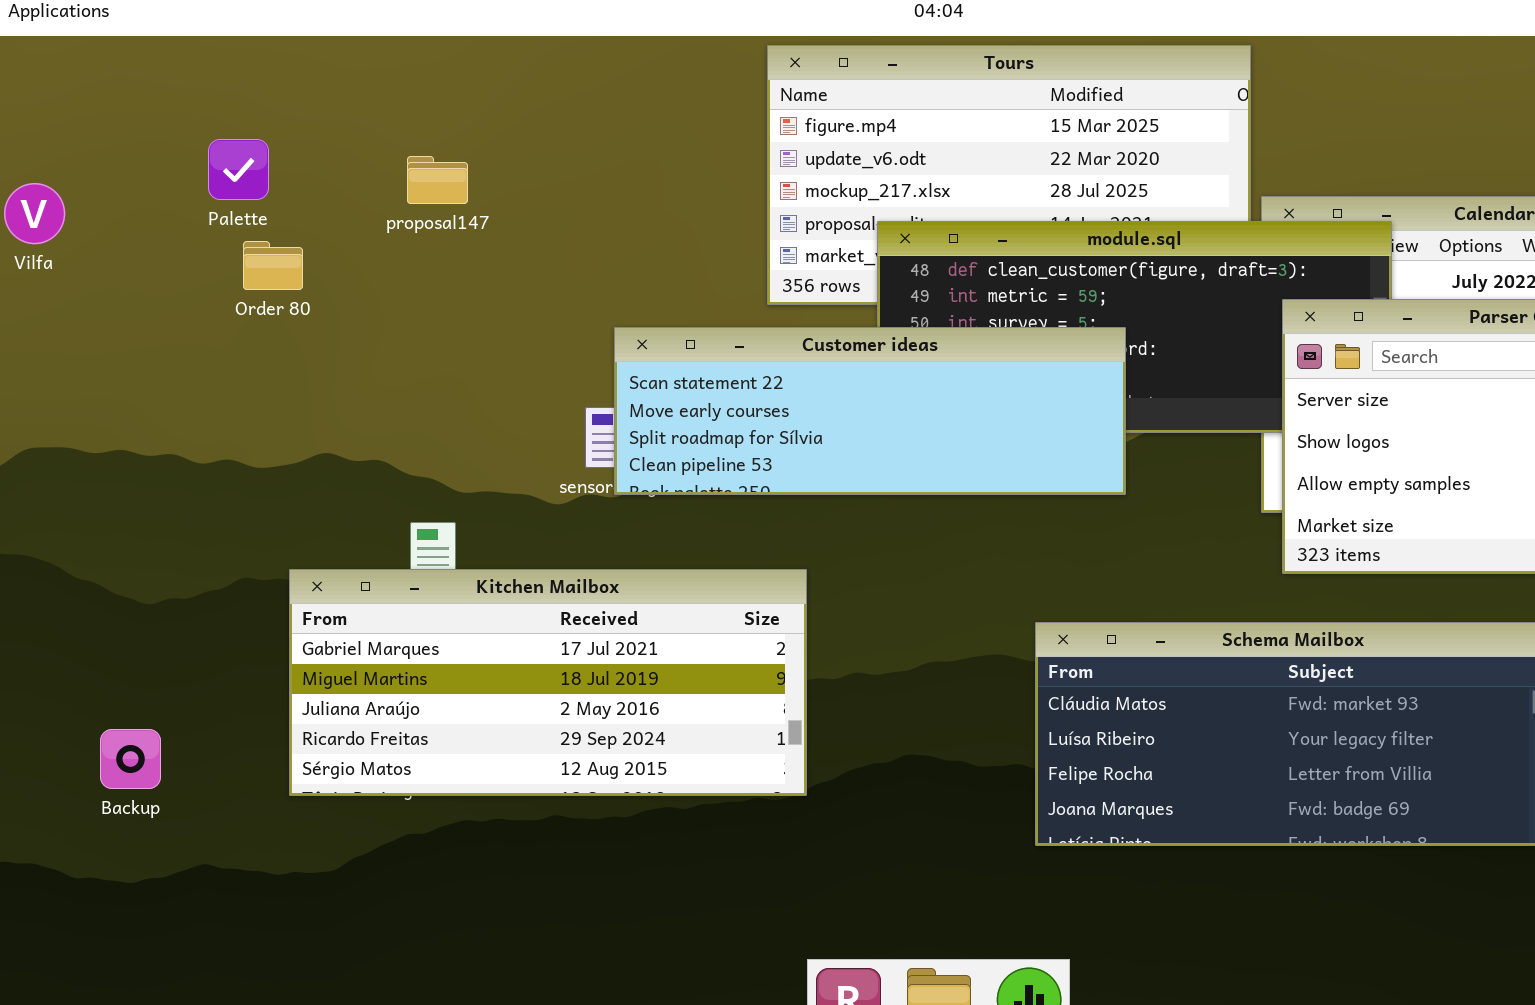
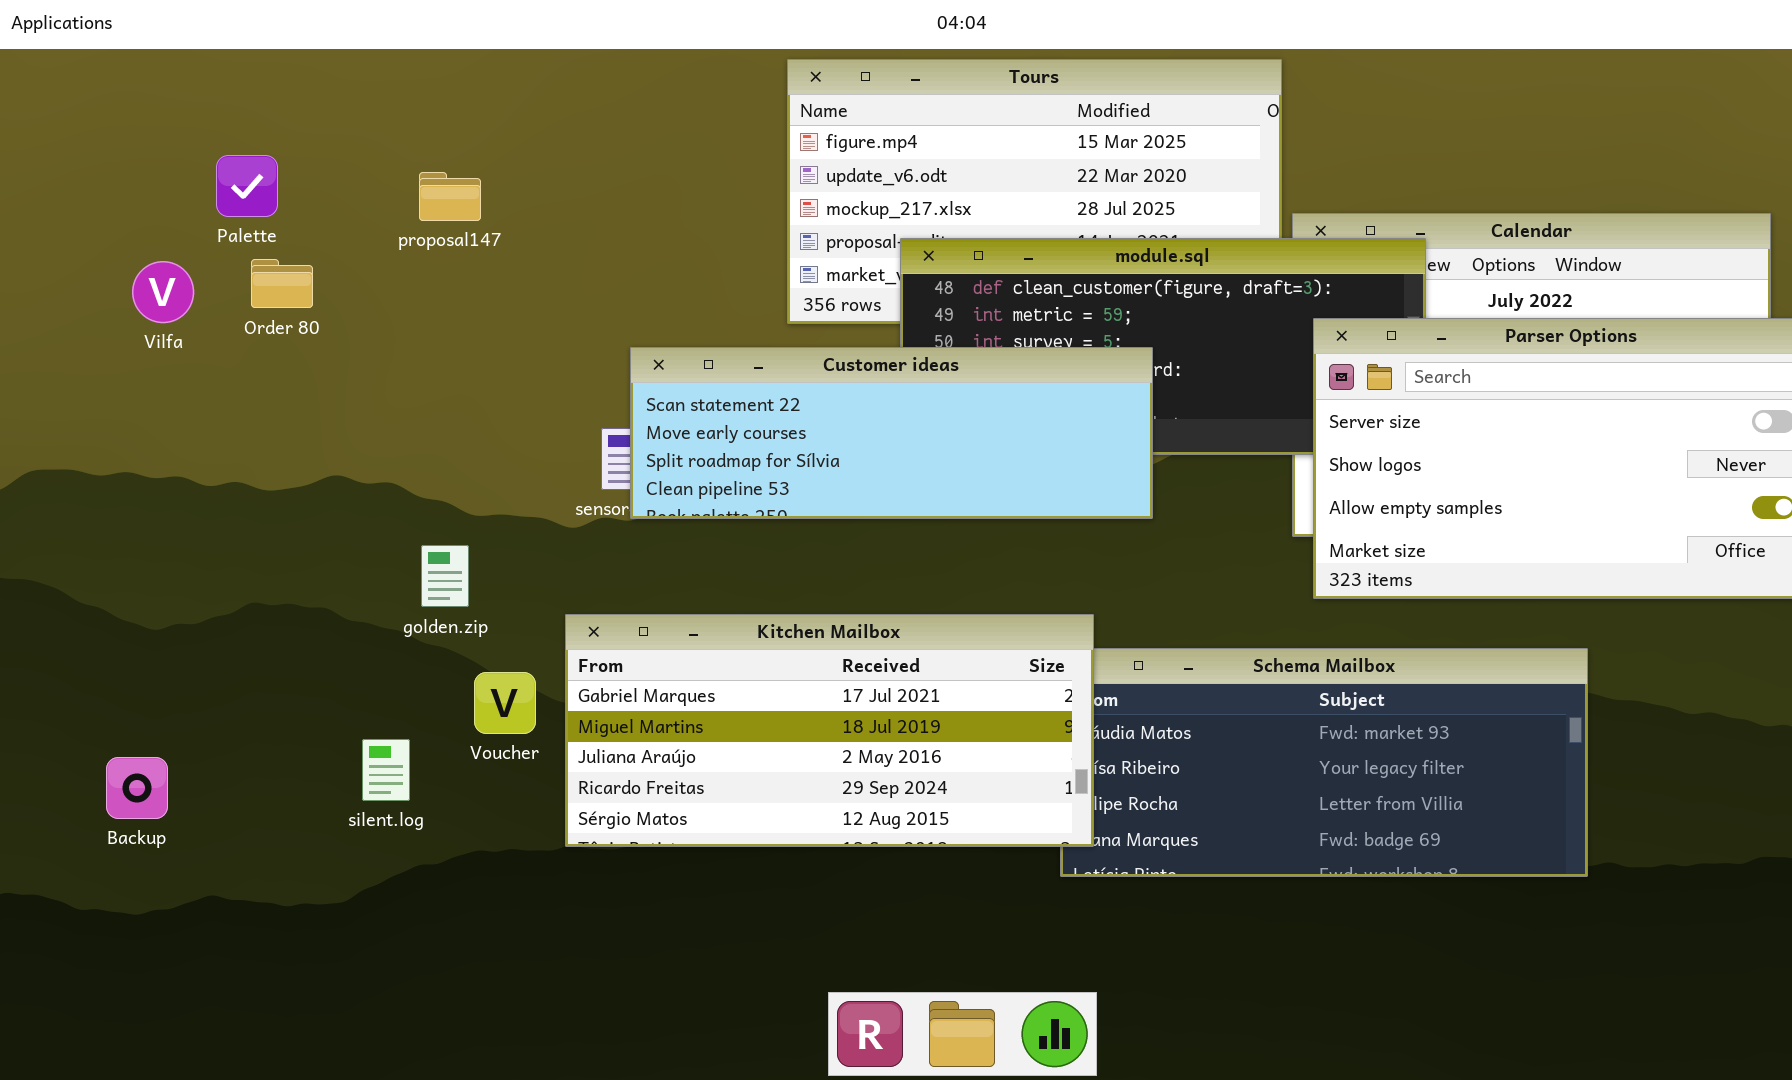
Vilfa: [4,183,65,244] -> [132,261,194,323], moved
Kitchen Mailbox: [289,569,807,796] -> [565,614,1094,847], moved

